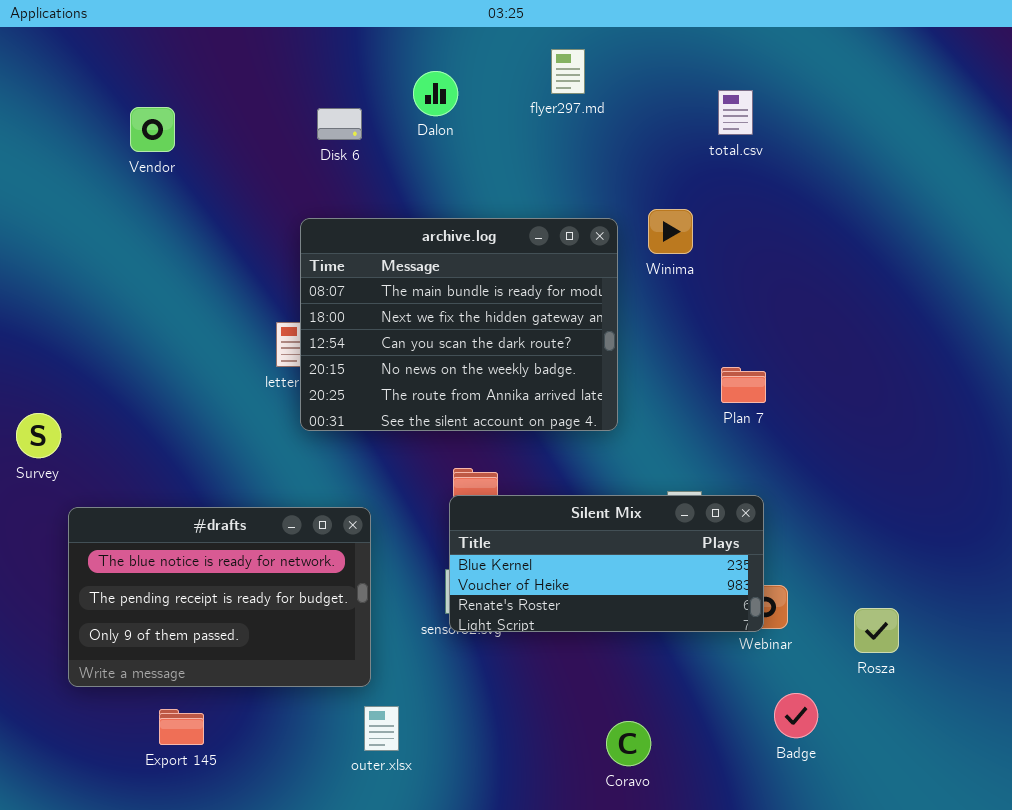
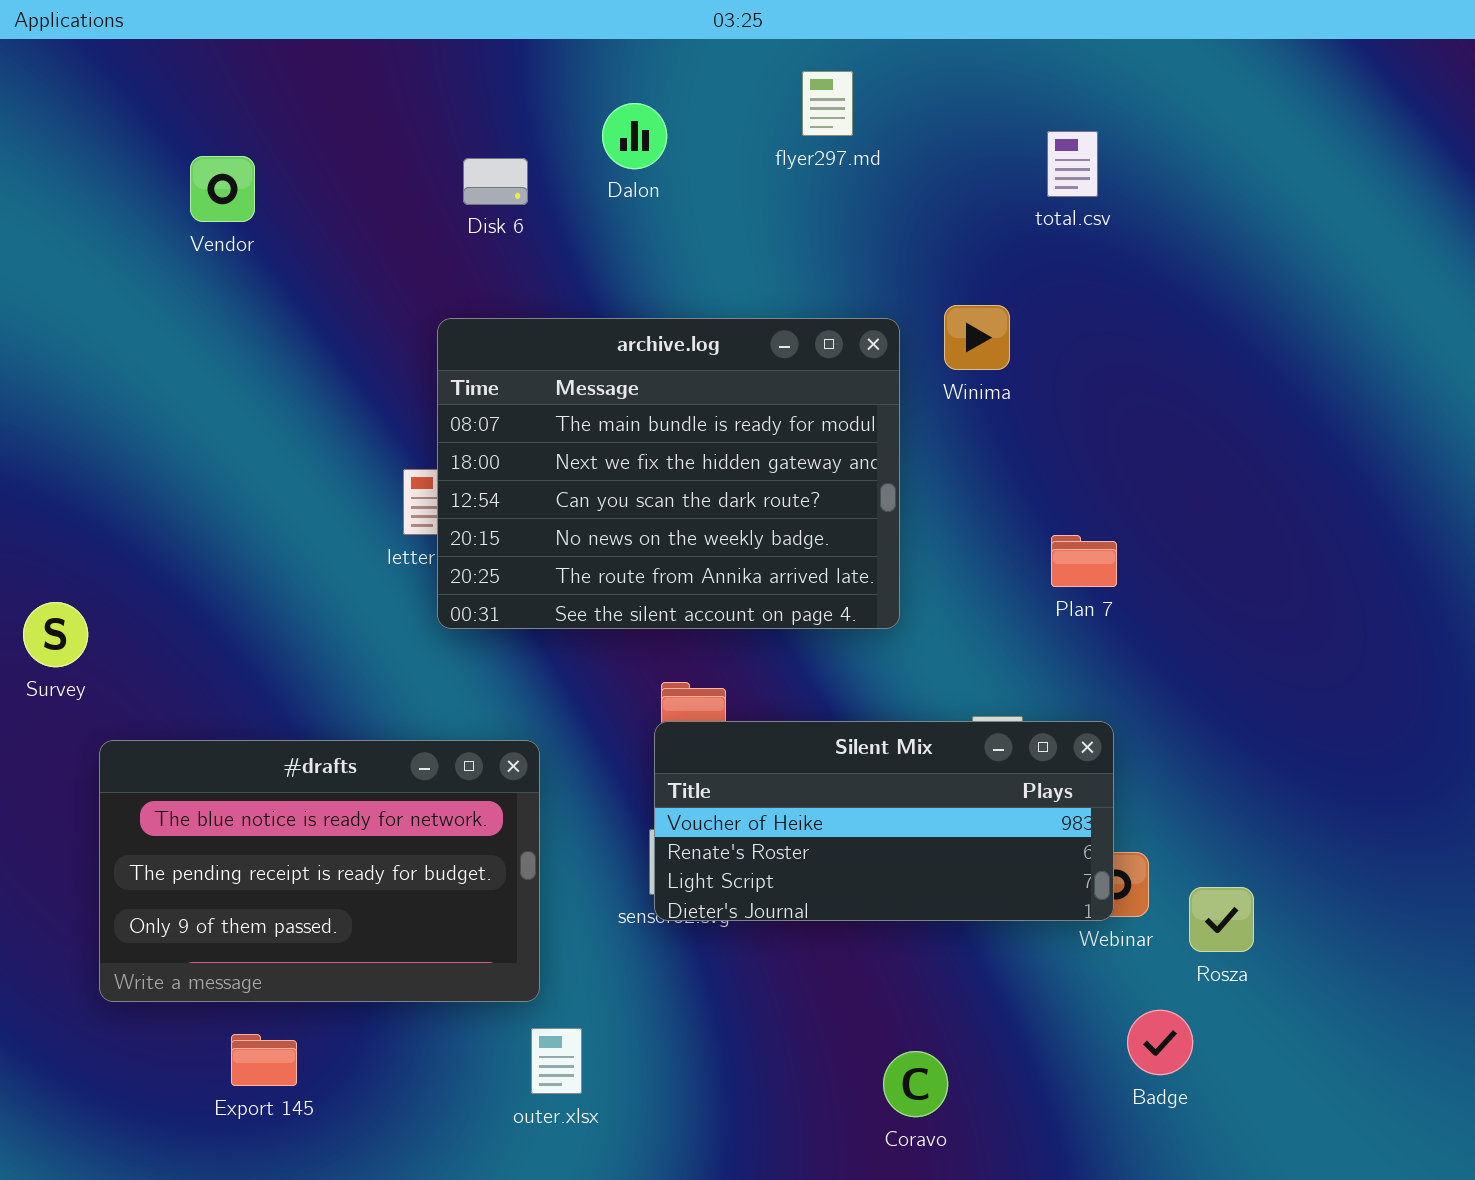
Silent Mix: [449,495,764,632] -> [654,721,1114,921], scrolled down 1 row
Rosza: [854,608,899,653] -> [1189,887,1254,952], moved

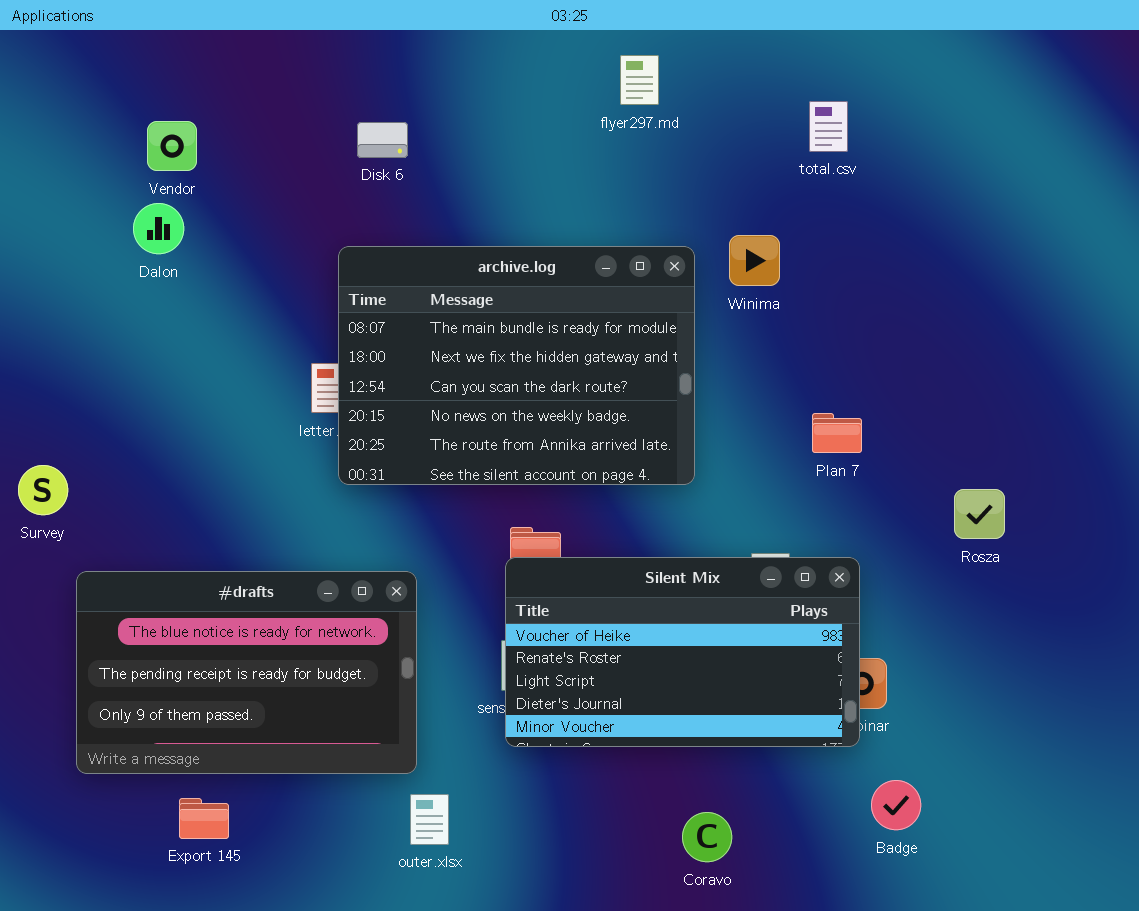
Dalon: [602,103,667,169] -> [133,203,184,254], moved
Silent Mix: [654,721,1114,921] -> [505,557,860,747], resized
Rosza: [1189,887,1254,952] -> [954,489,1005,539], moved

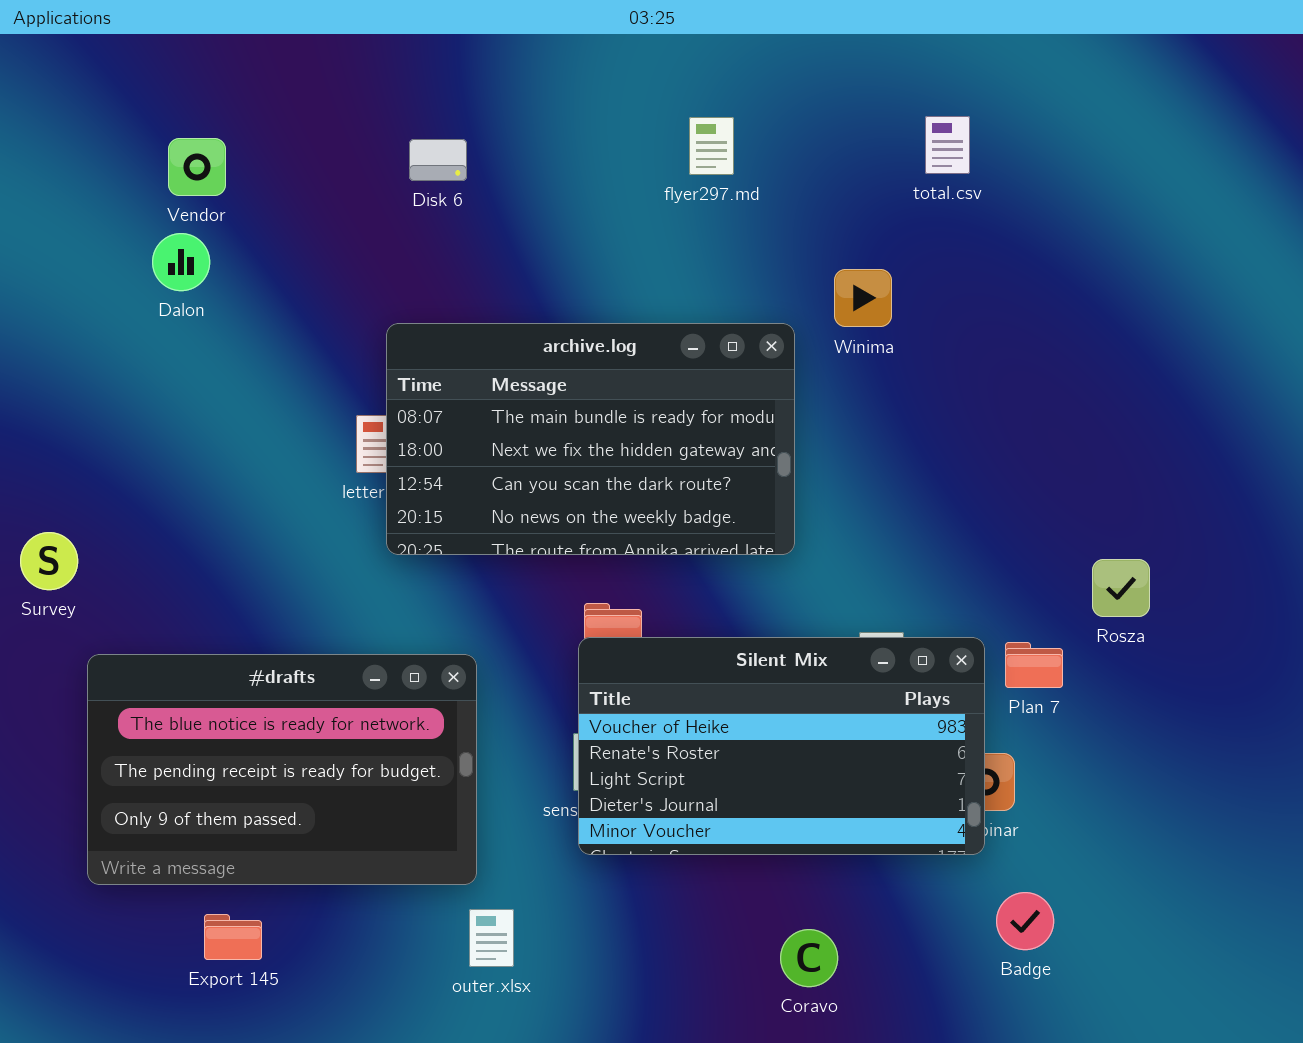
flyer297.md: [620,55,659,105] -> [689,117,734,175], moved
archive.log: [338,246,695,485] -> [386,323,795,555], resized
Plan 7: [812,413,862,453] -> [1005,642,1063,688], moved

